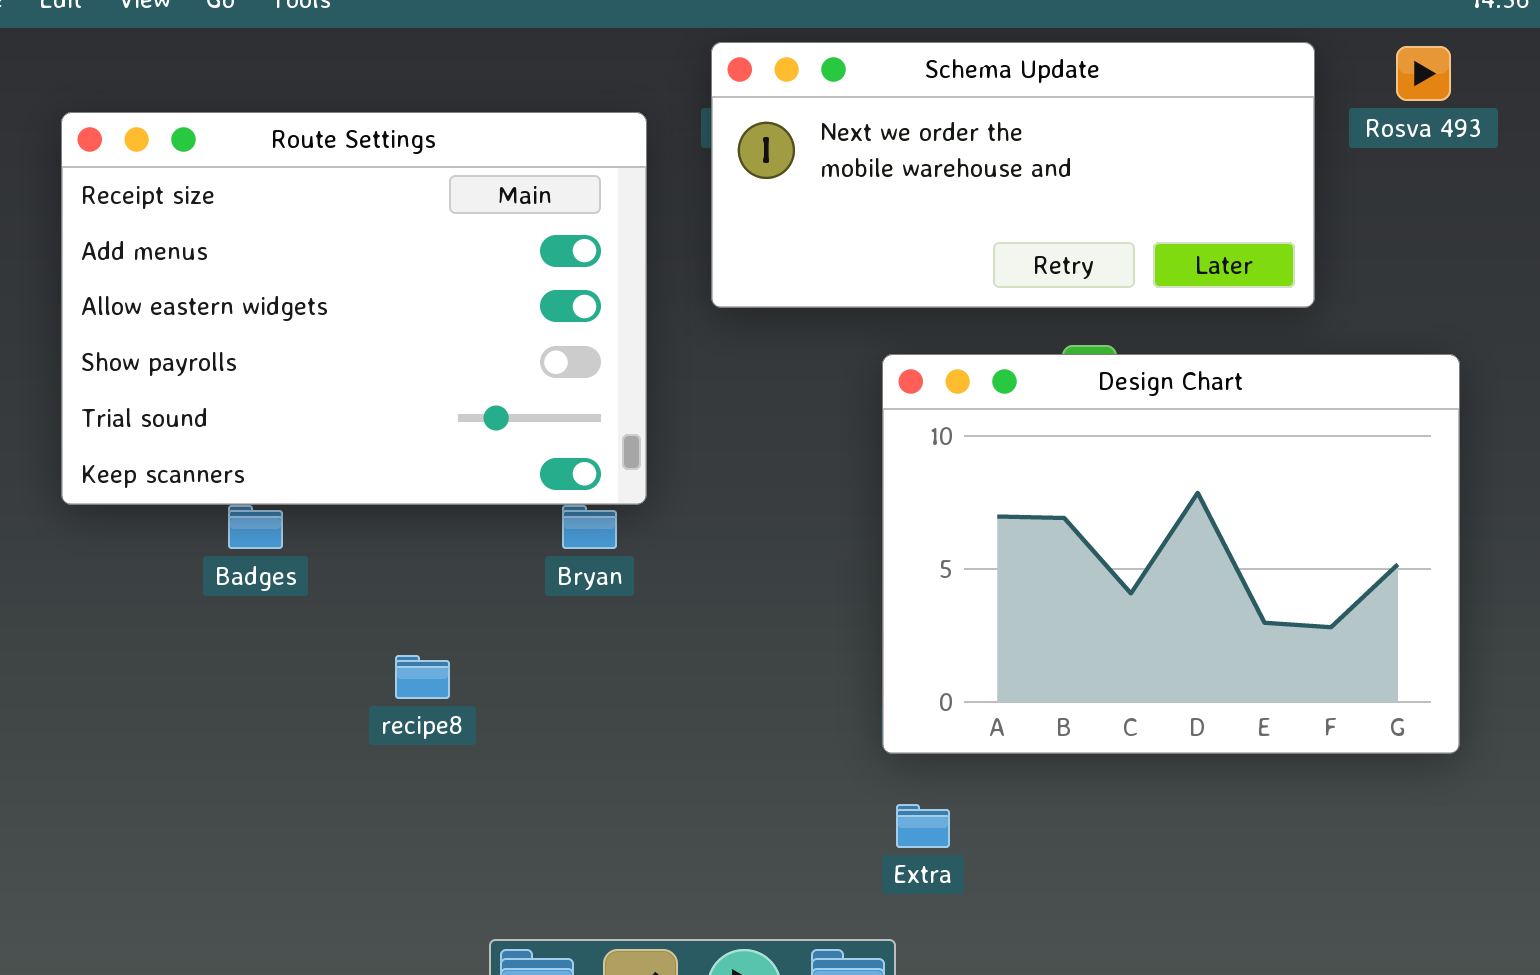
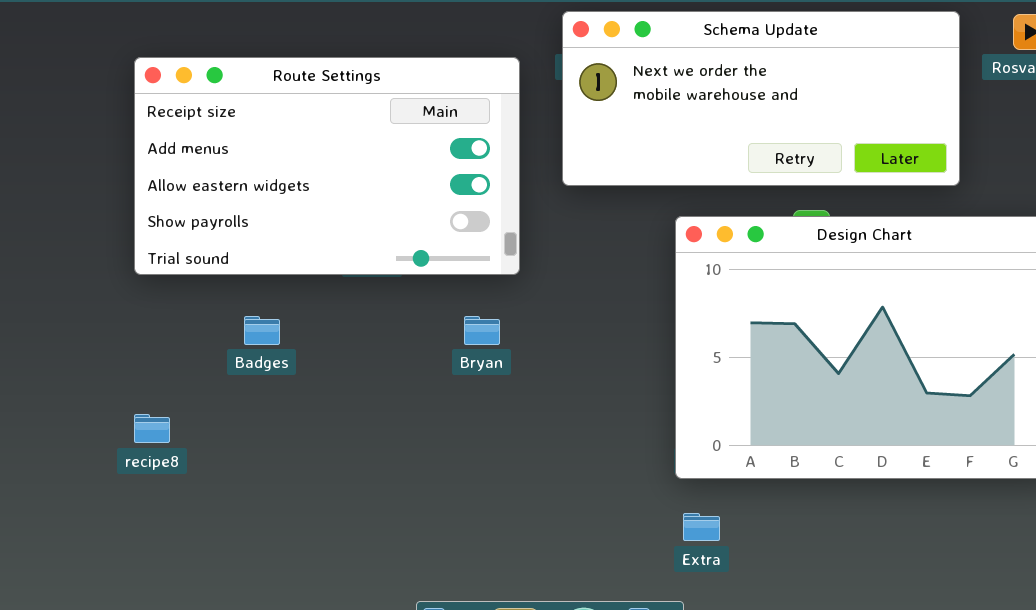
Route Settings: [61,112,647,505] -> [134,57,520,275], resized
recipe8: [395,655,450,699] -> [134,414,170,443], moved

